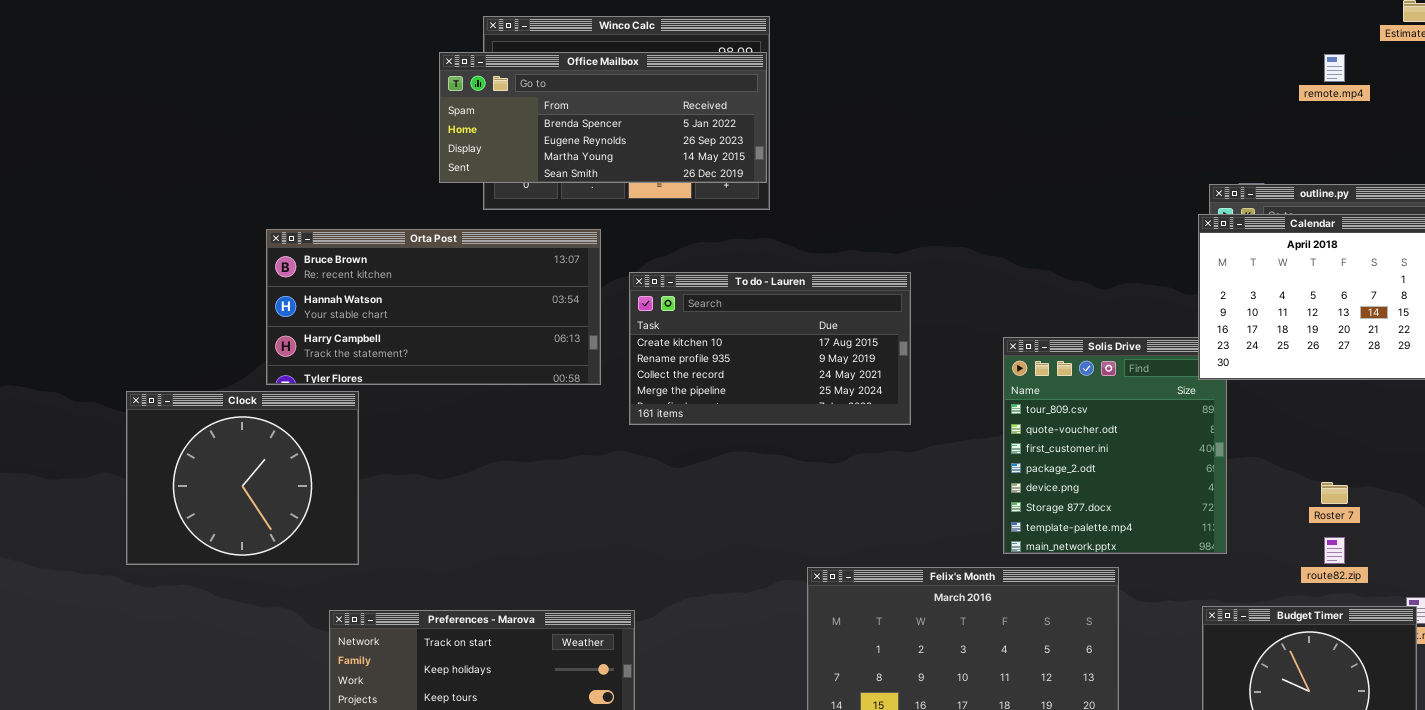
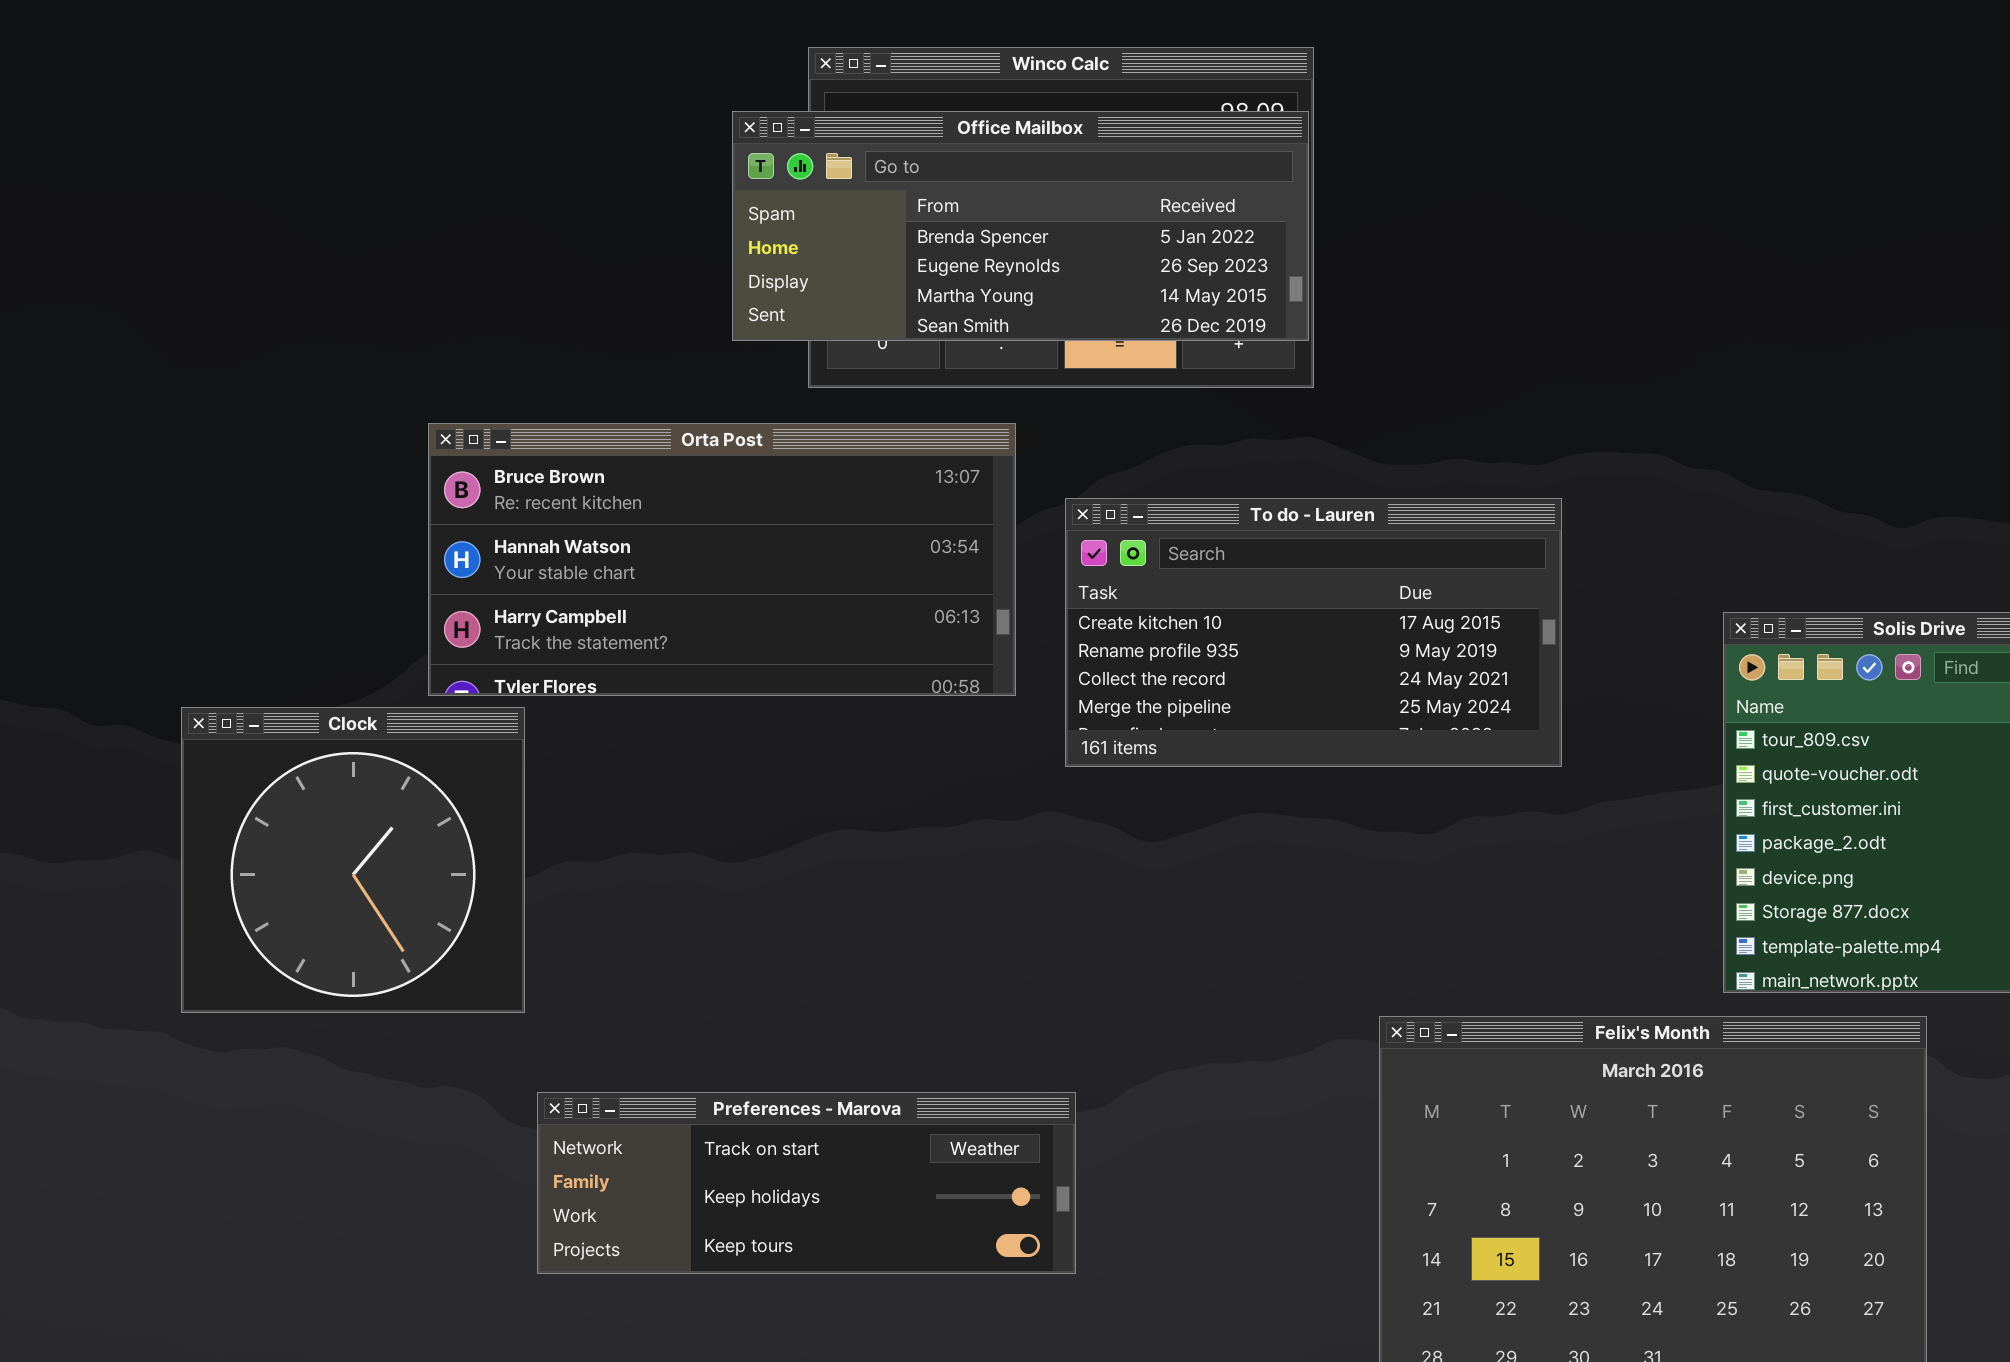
Clock: [126,391,359,565] -> [181,707,525,1013], resized

